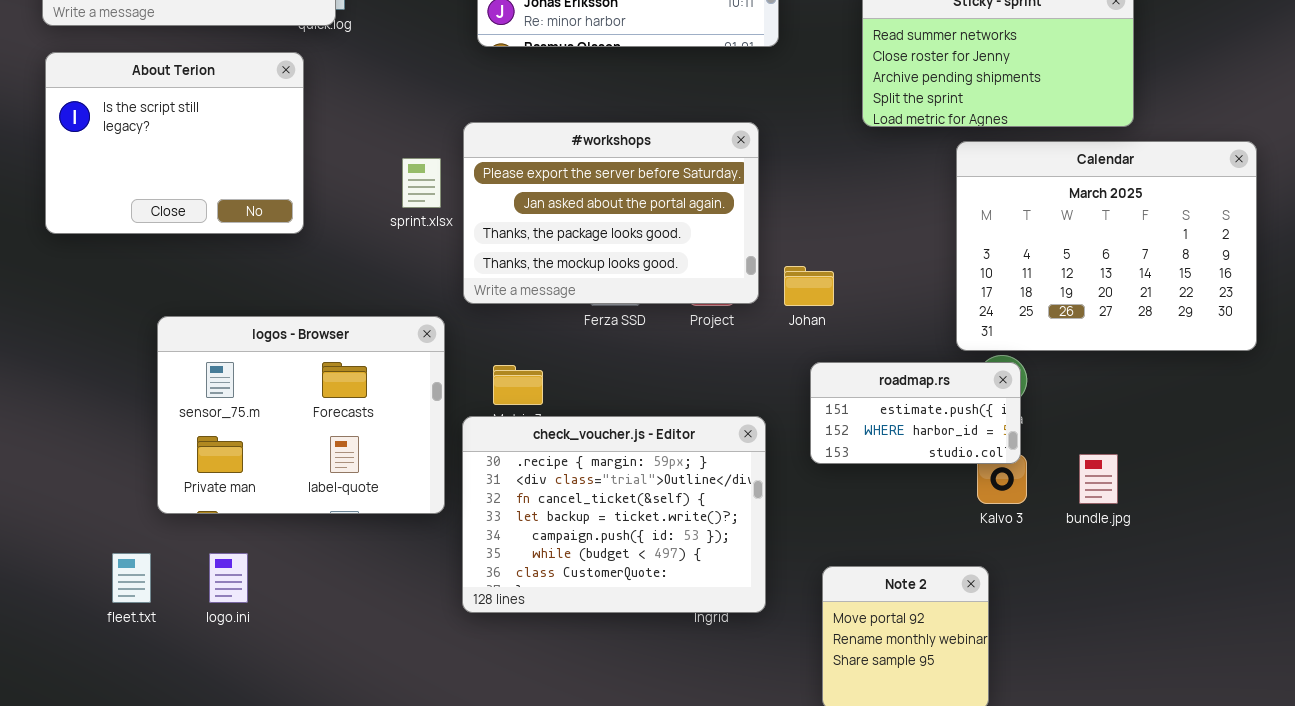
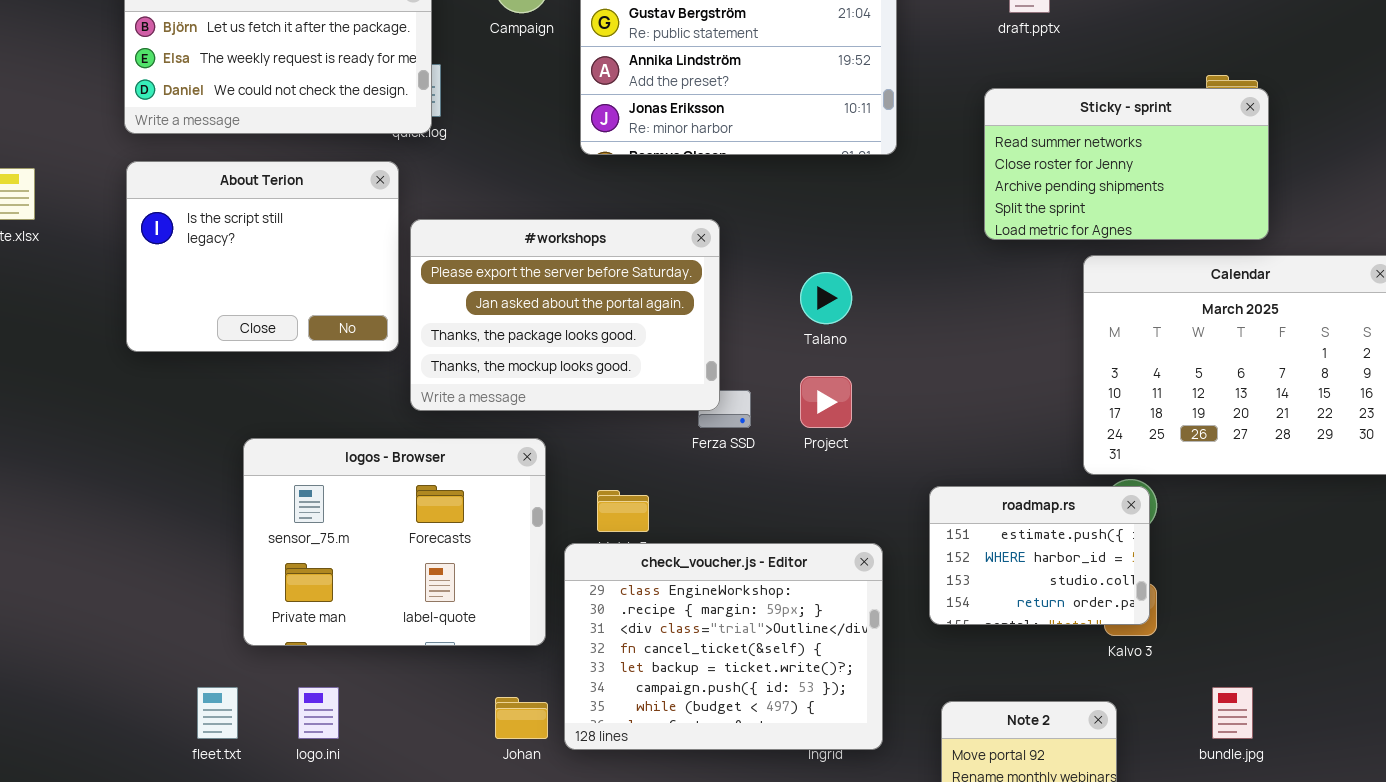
#workshops: [463,122,759,304] -> [410,219,720,411], moved
Johan: [784,266,834,306] -> [495,697,548,739], moved
roadmap.rs: [810,362,1021,464] -> [929,486,1150,625], resized
check_voucher.js - Editor: [462,416,766,613] -> [564,543,883,750], scrolled up 1 row
bundle.jpg: [1079,454,1118,504] -> [1212,687,1253,739], moved

